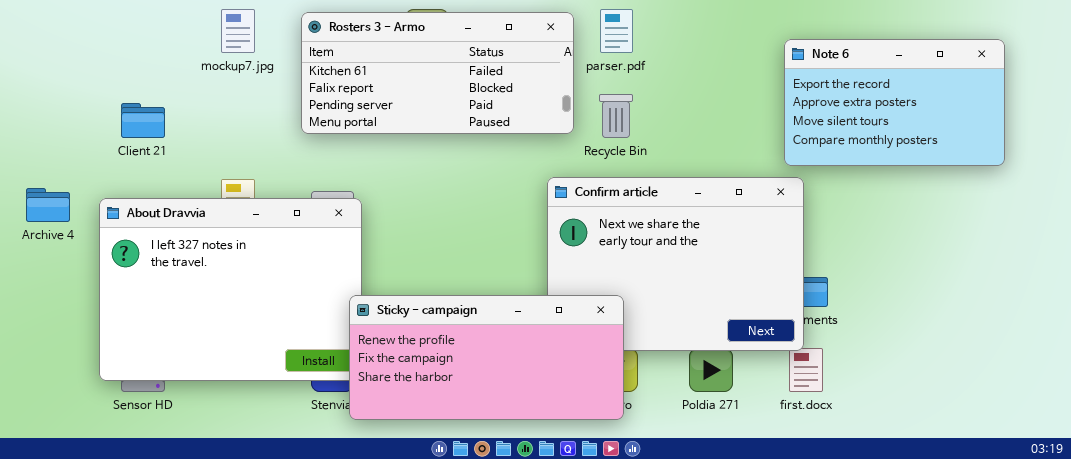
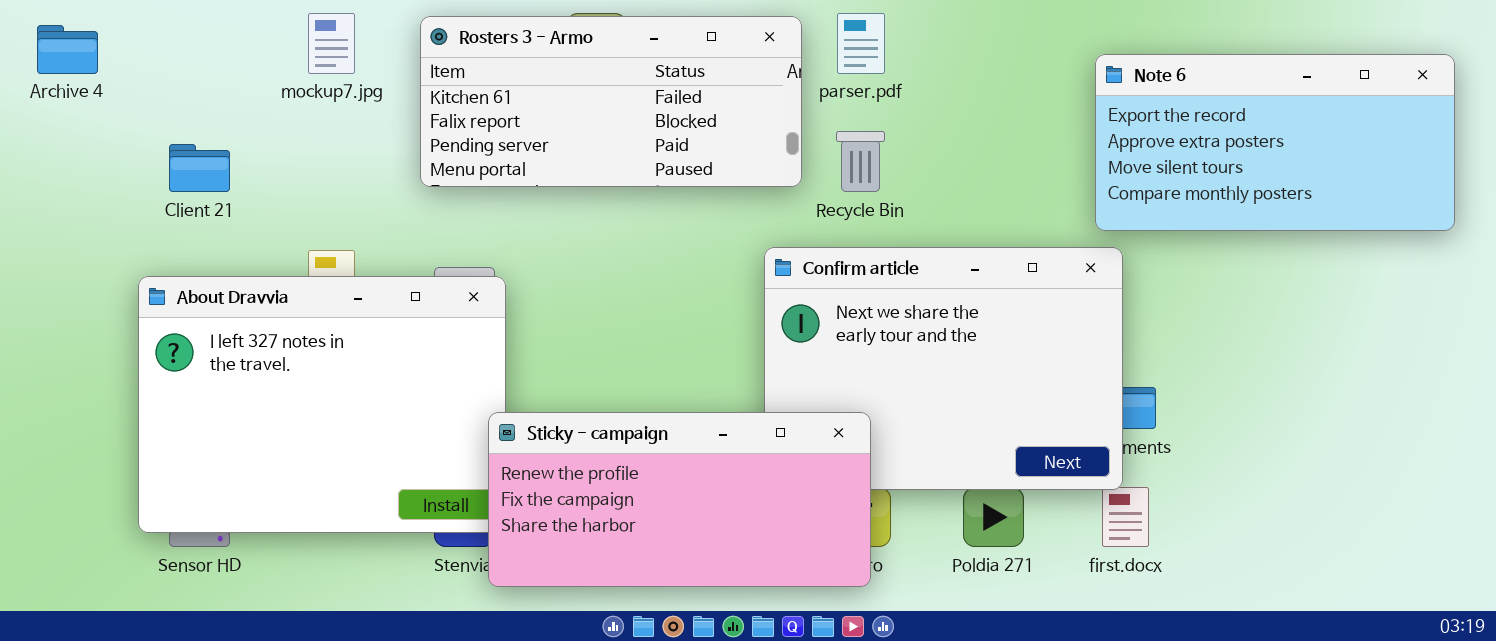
Note 6: [784,39,1005,166] -> [1095,54,1455,231], resized
Archive 4: [26,188,70,222] -> [37,25,98,74], moved

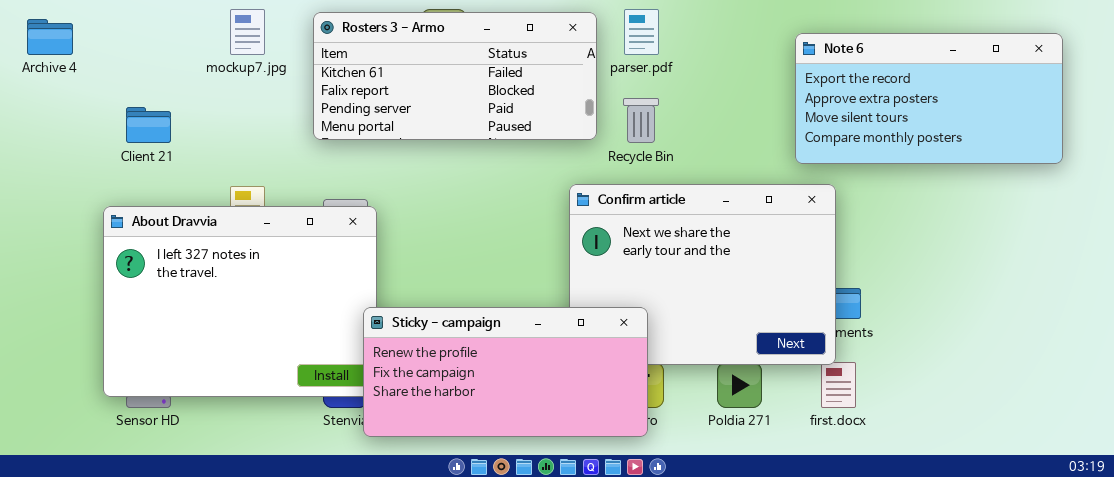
Note 6: [1095,54,1455,231] -> [795,33,1063,164], moved

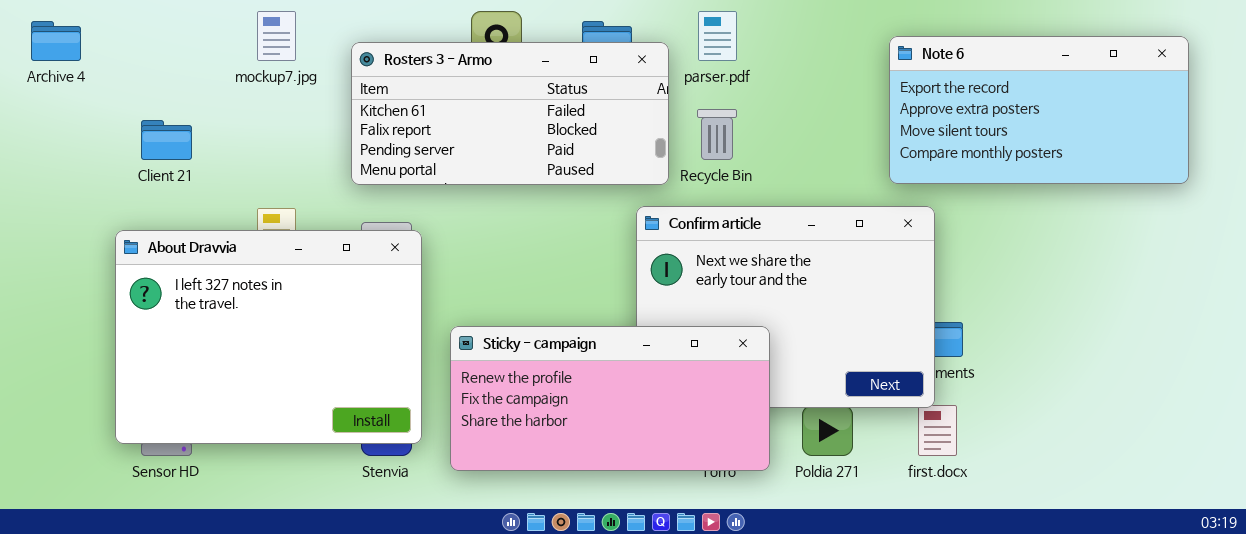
Rosters 3 - Armo: [313,12,597,140] -> [351,42,669,185], moved
Sticky - campaign: [363,307,648,437] -> [450,326,770,471], moved

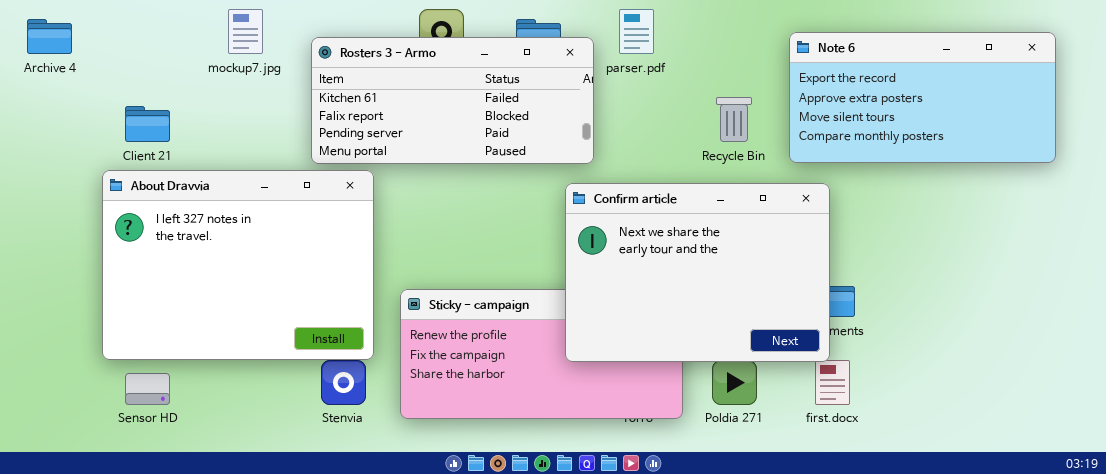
Recycle Bin: [697,109,737,160] -> [716,97,752,142], moved
Confirm article: [636,206,935,408] -> [565,183,830,362], raised
About Dravvia: [115,230,422,444] -> [102,170,374,360], moved

